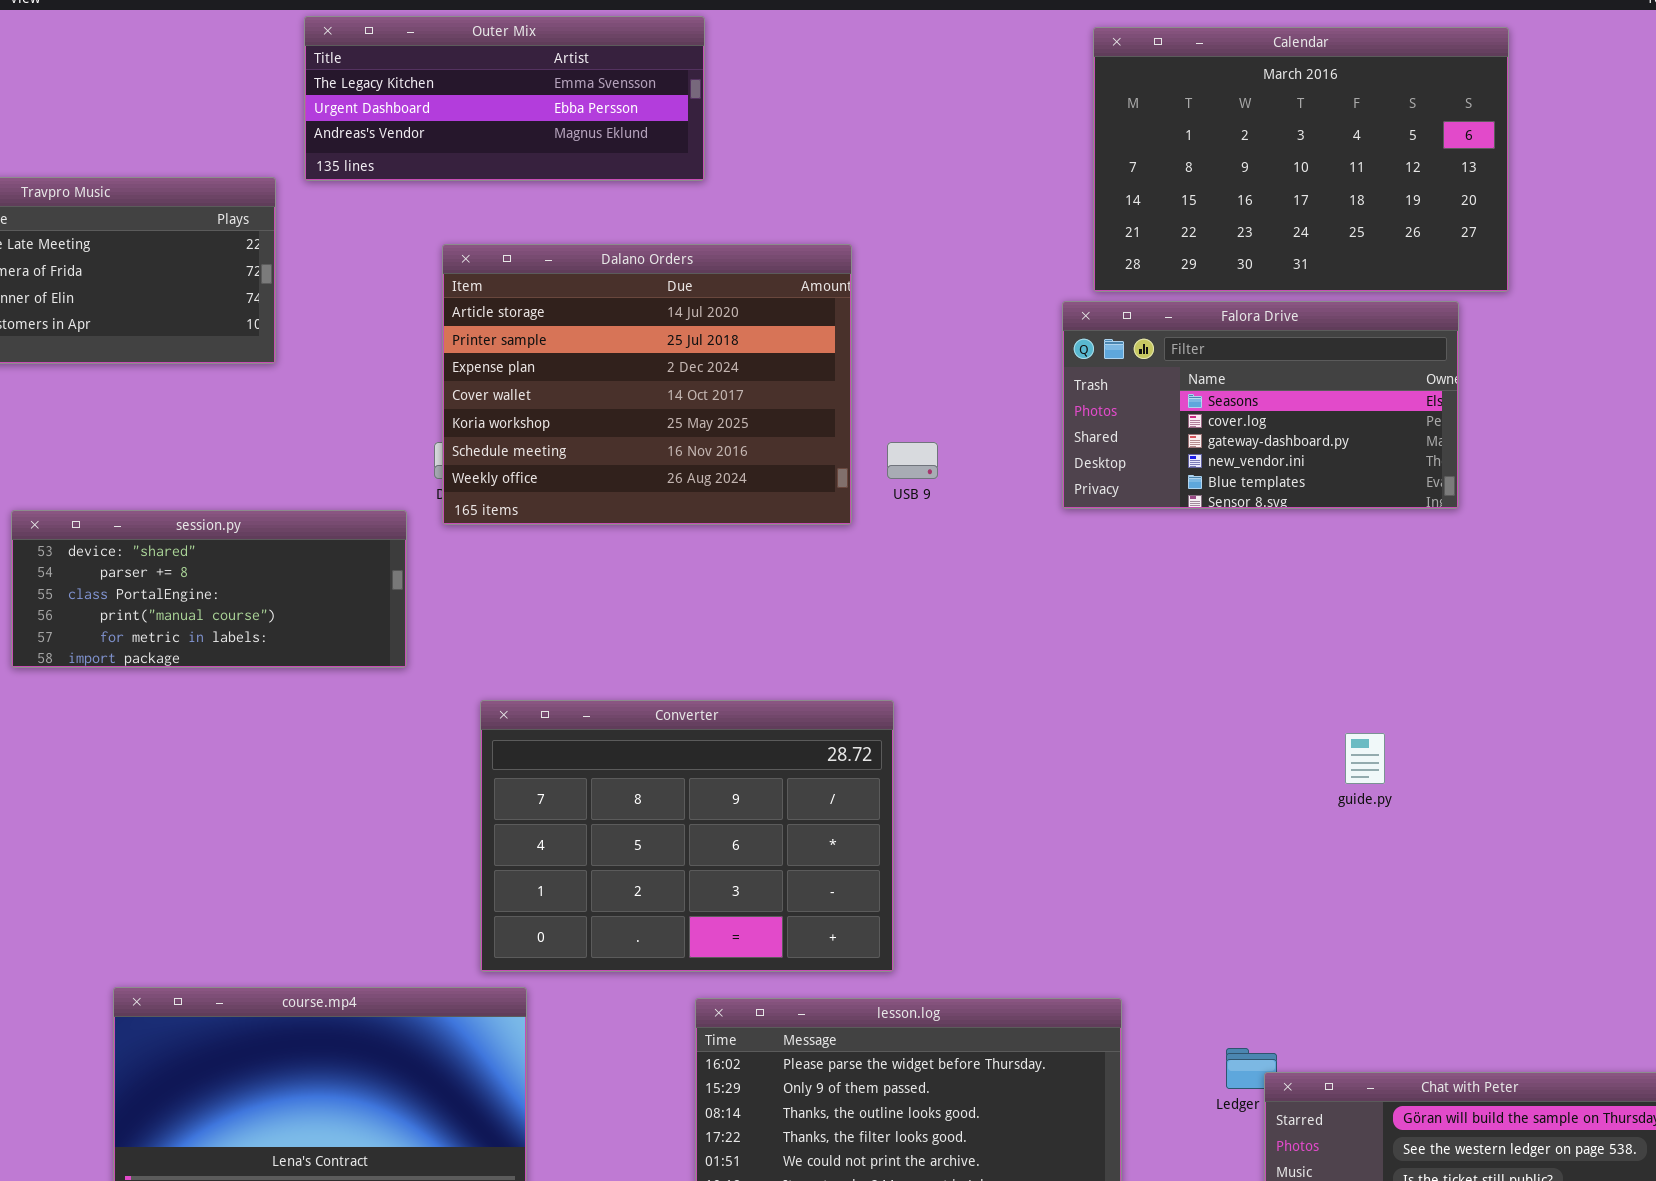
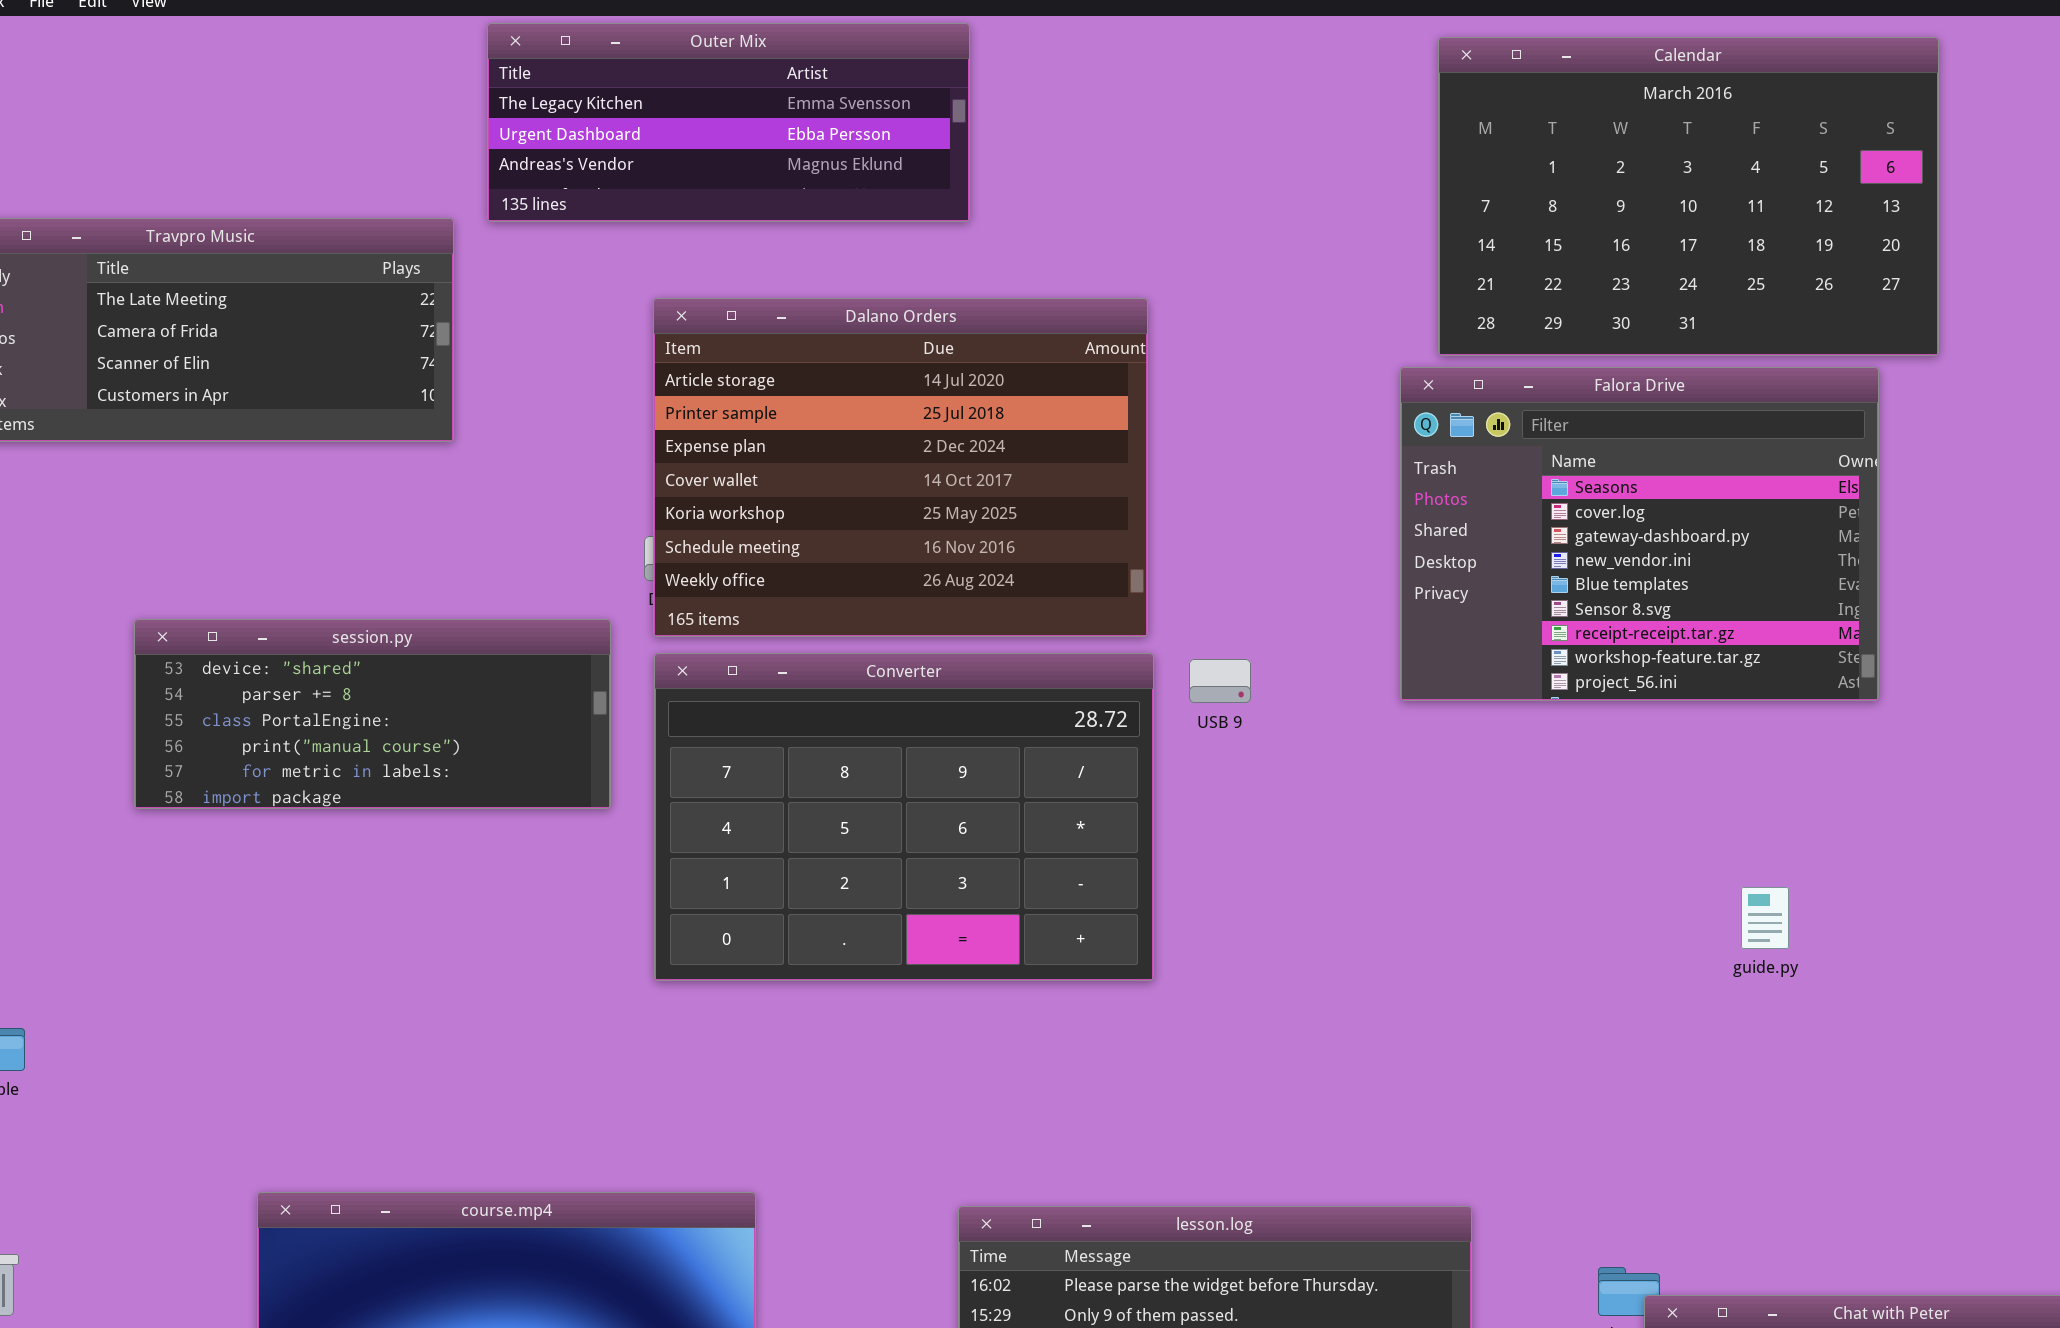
Falora Drive: [1062,301,1459,509] -> [1400,367,1879,701], resized
USB 9: [887,442,938,479] -> [1189,659,1251,703], moved
Converter: [480,700,894,972] -> [654,653,1154,981], moved

